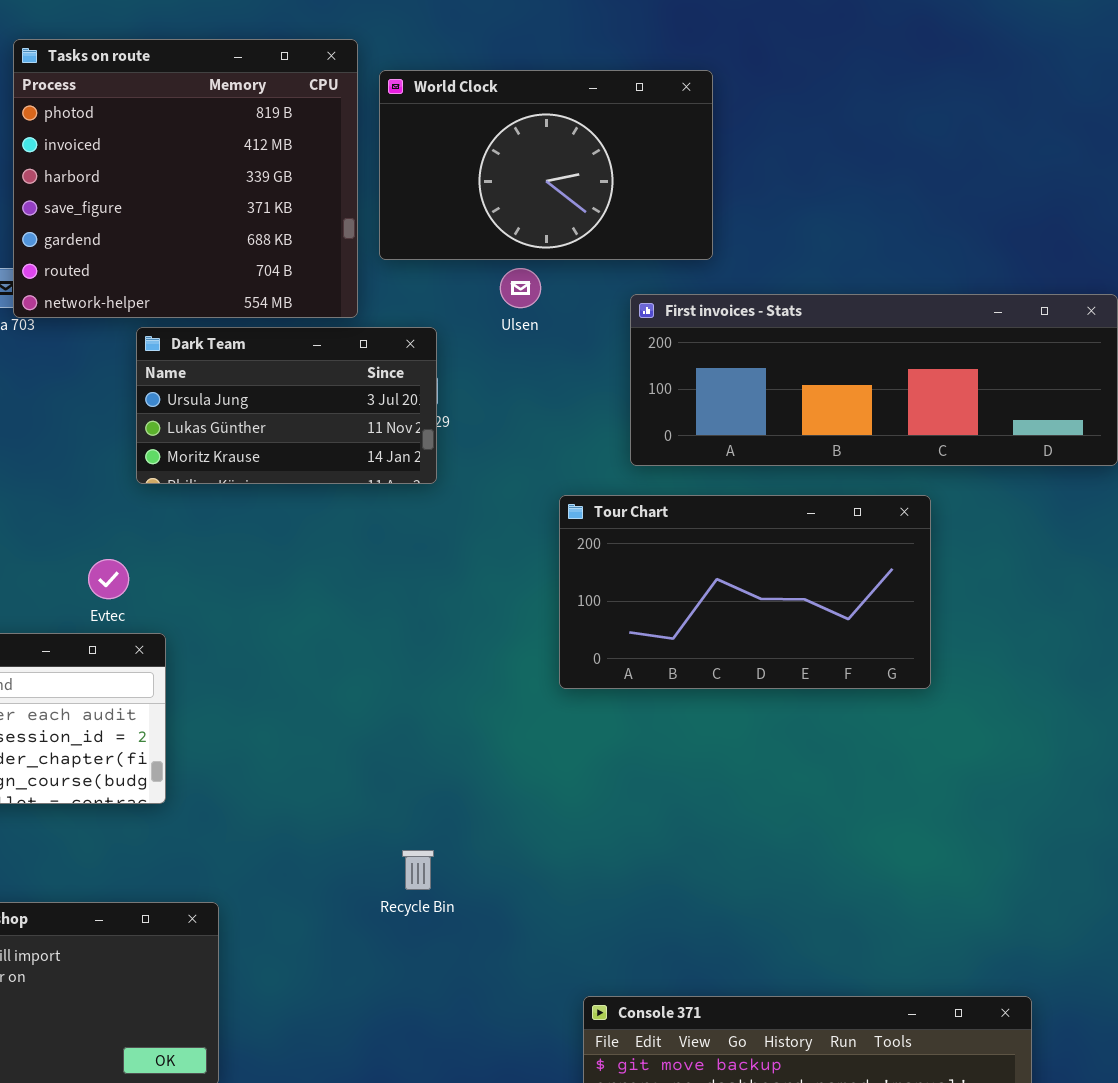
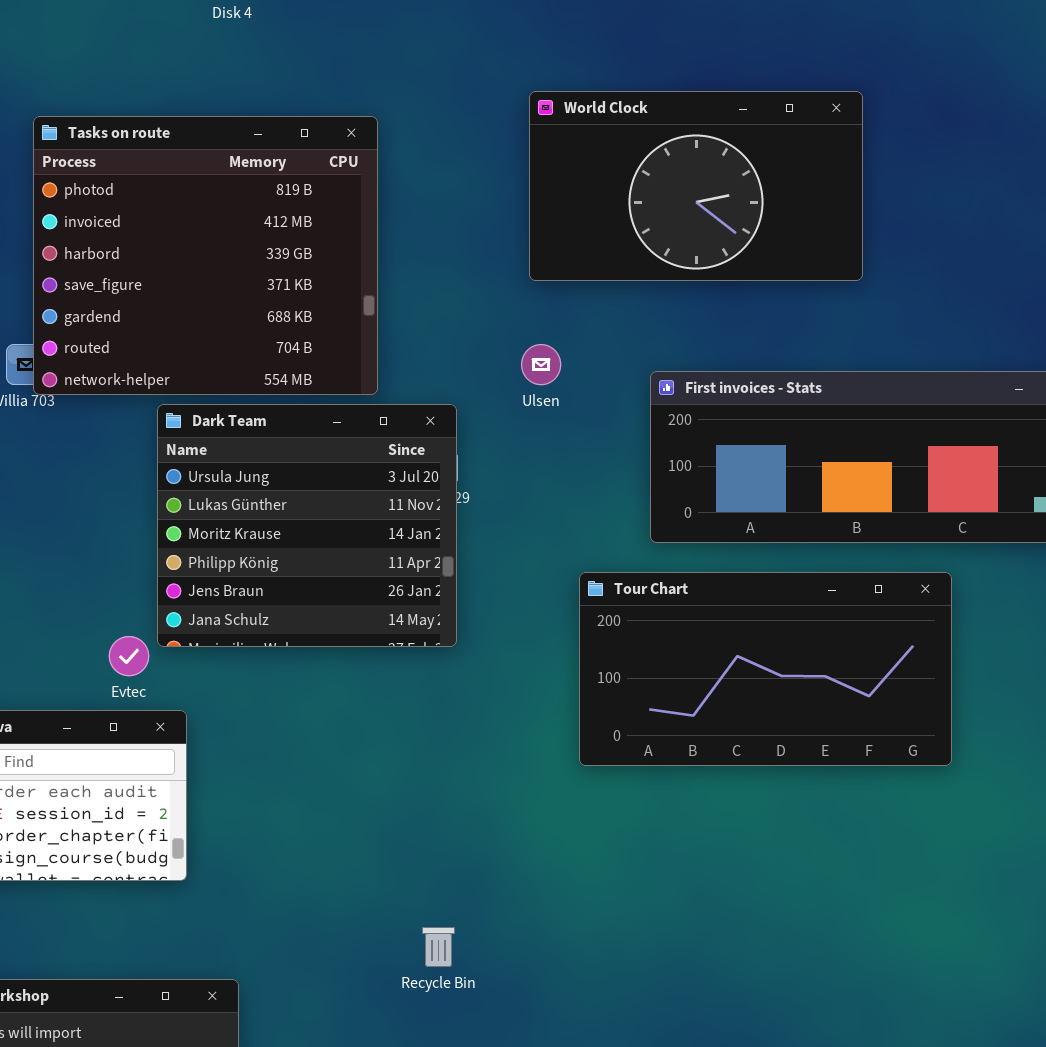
World Clock: [379,70,713,260] -> [529,91,863,281], moved
Dark Team: [136,327,437,484] -> [157,404,457,647], resized

